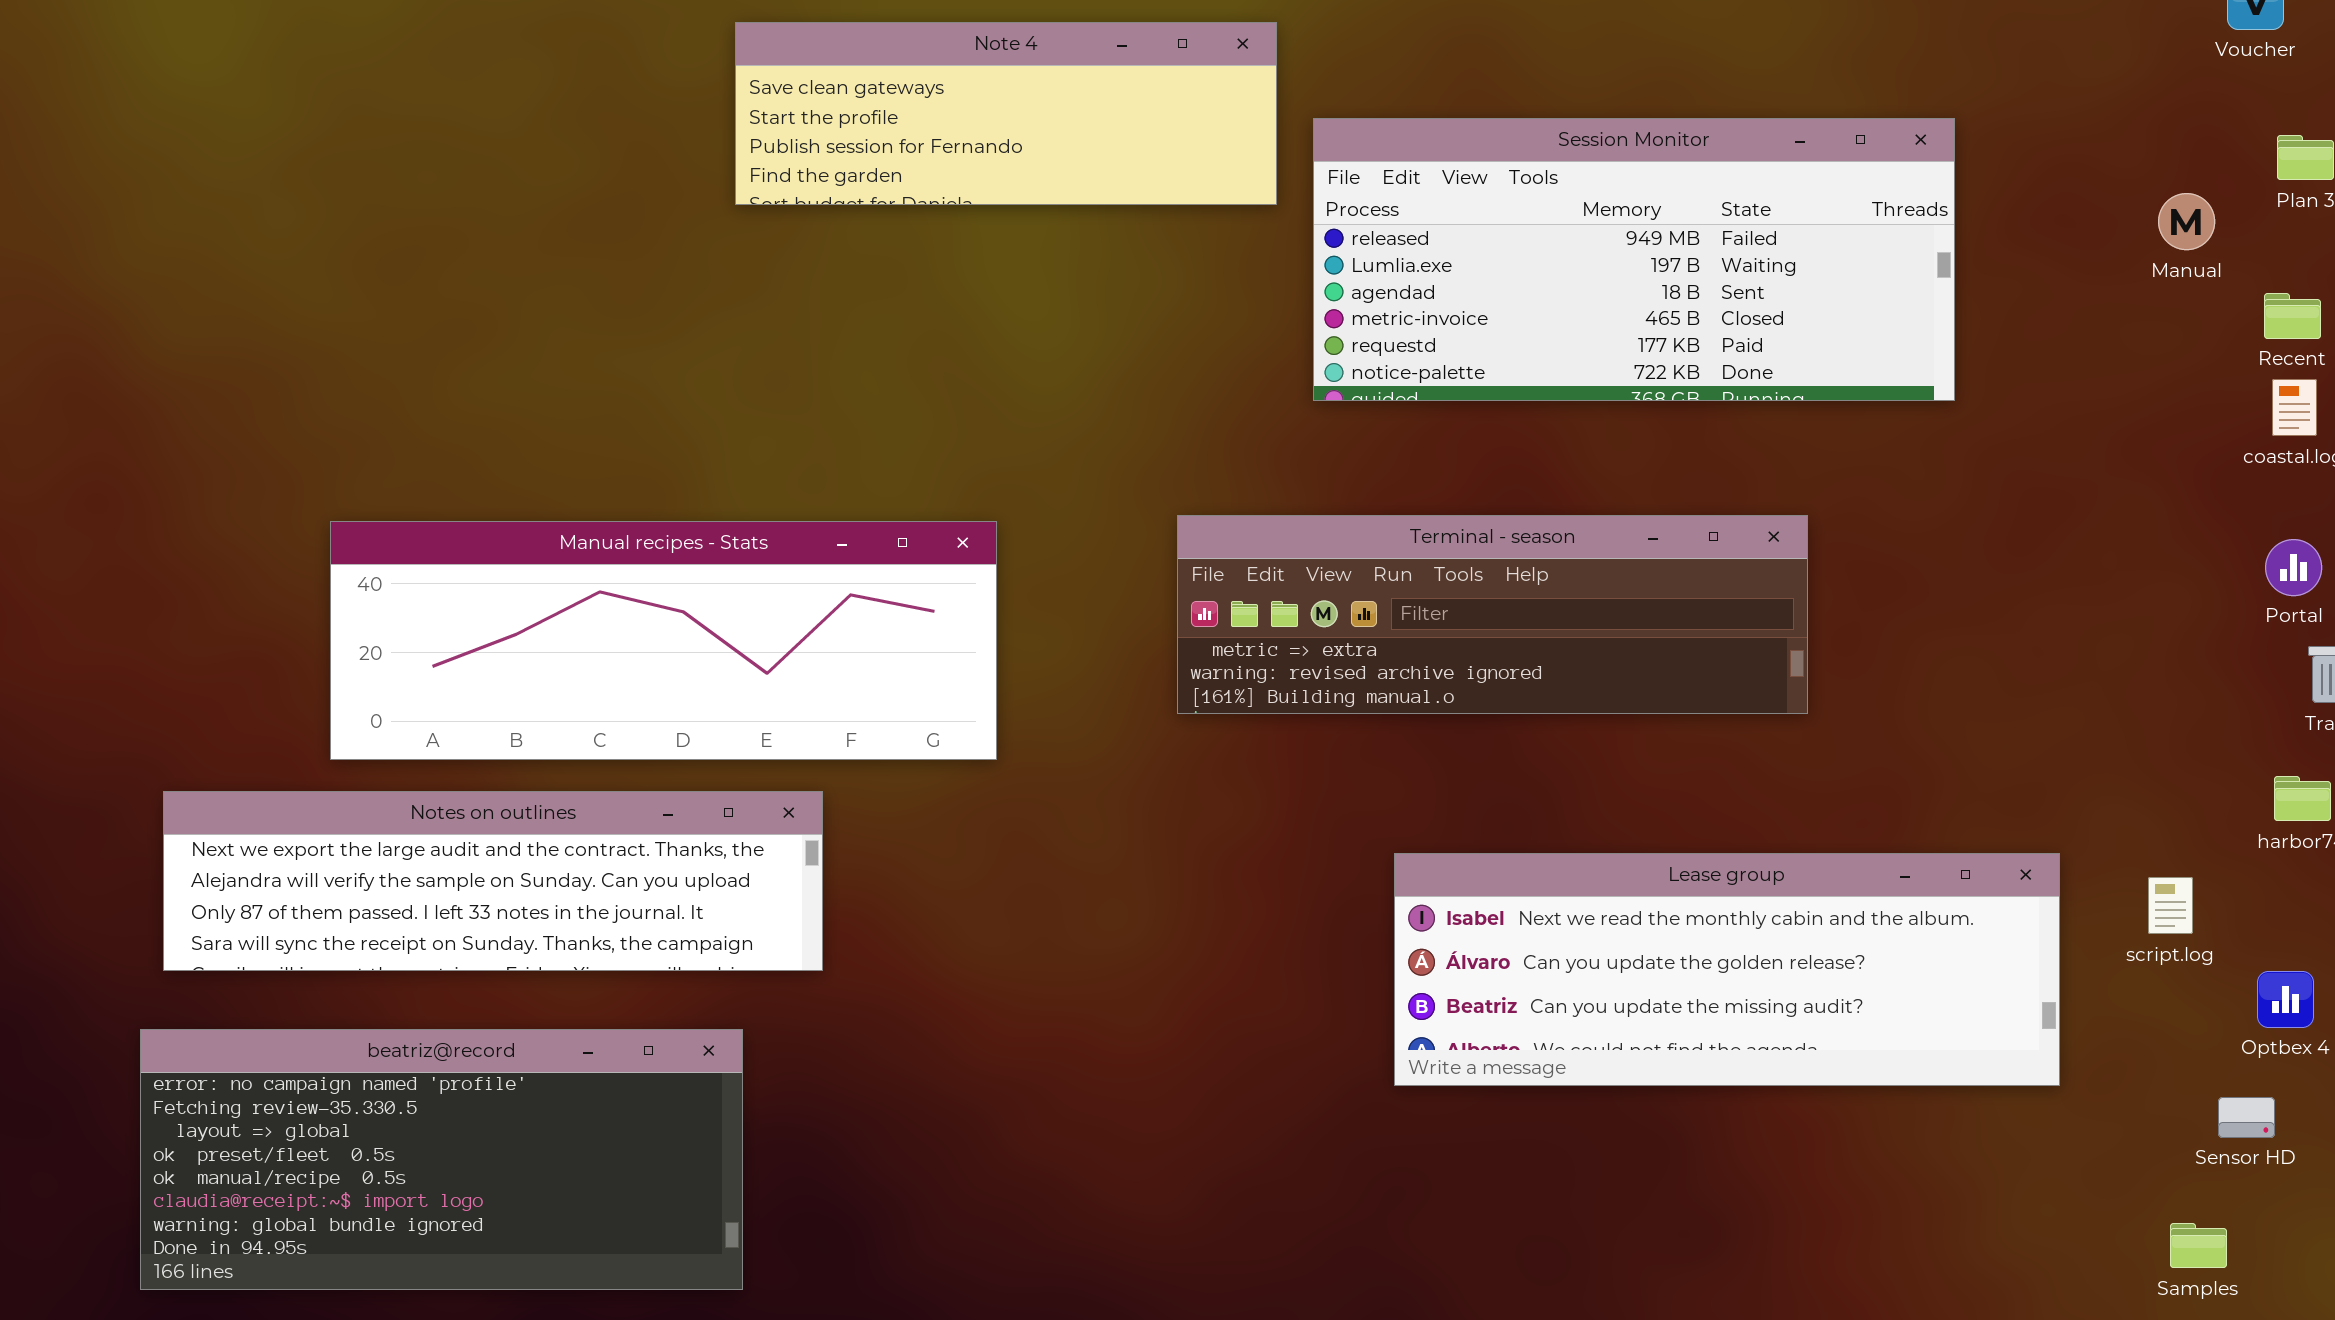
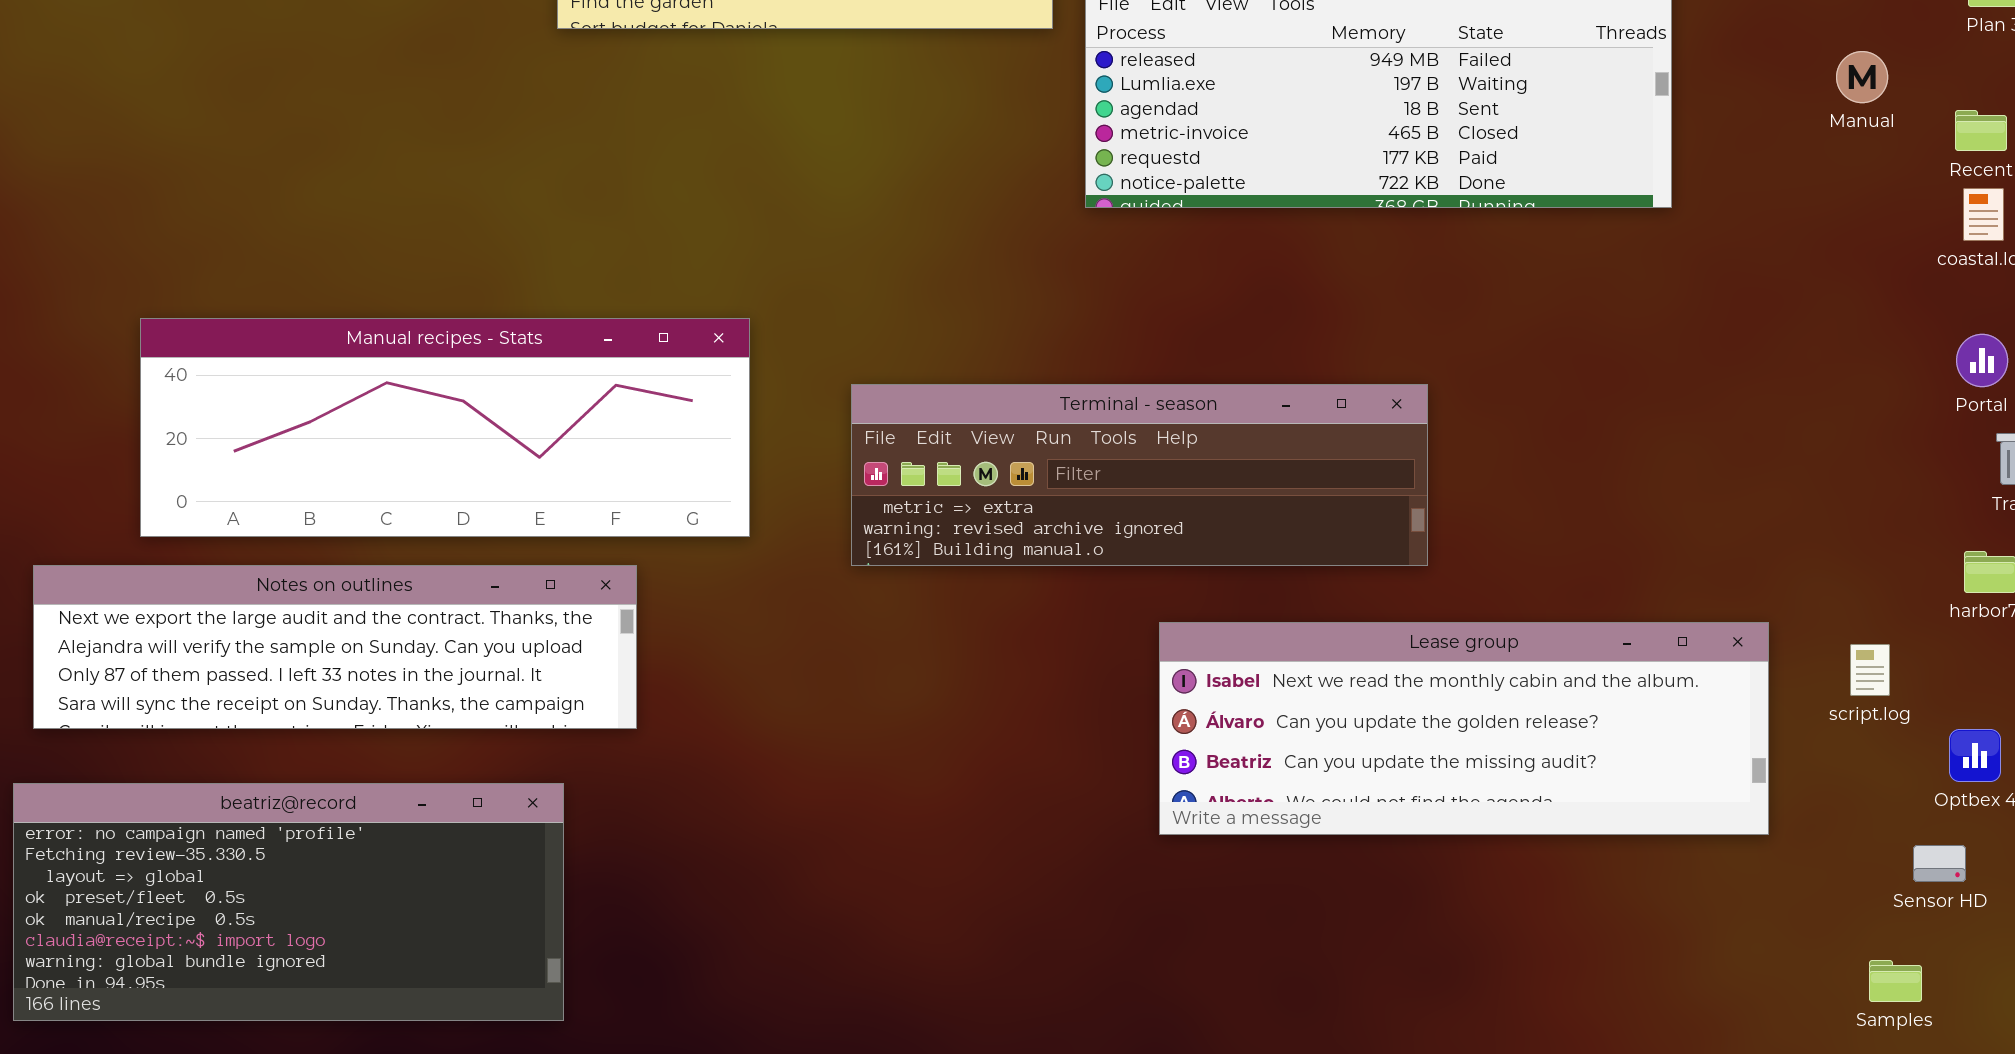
Manual: [2158,193,2215,250] -> [1836,51,1888,103], moved
Terminal - season: [1177,515,1808,714] -> [851,384,1428,566], moved
Manual recipes - Stats: [330,521,997,760] -> [140,318,750,537], moved

